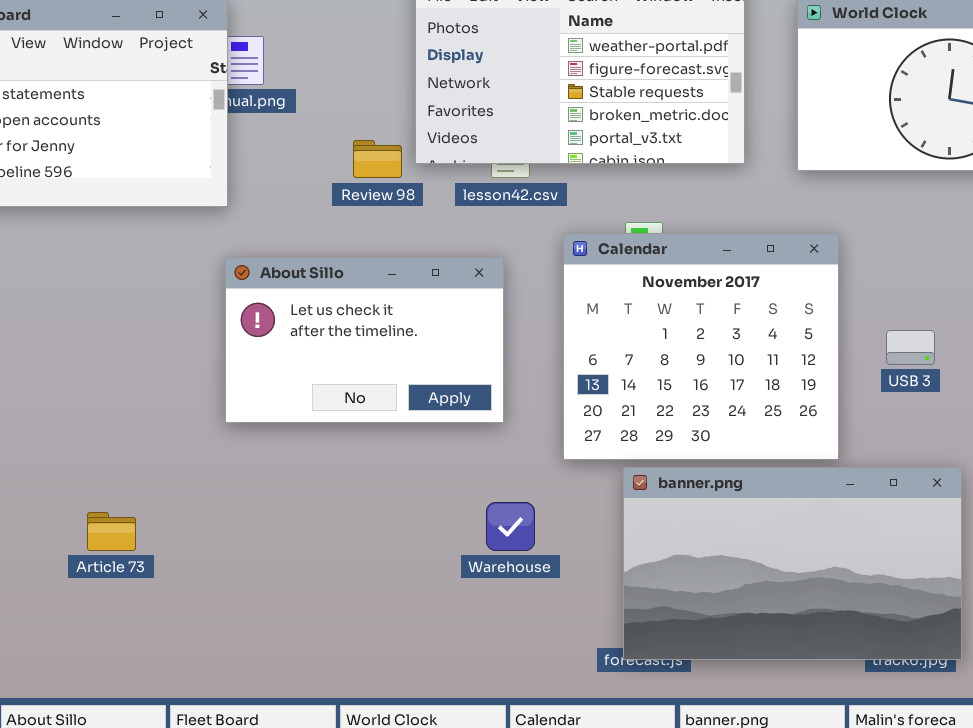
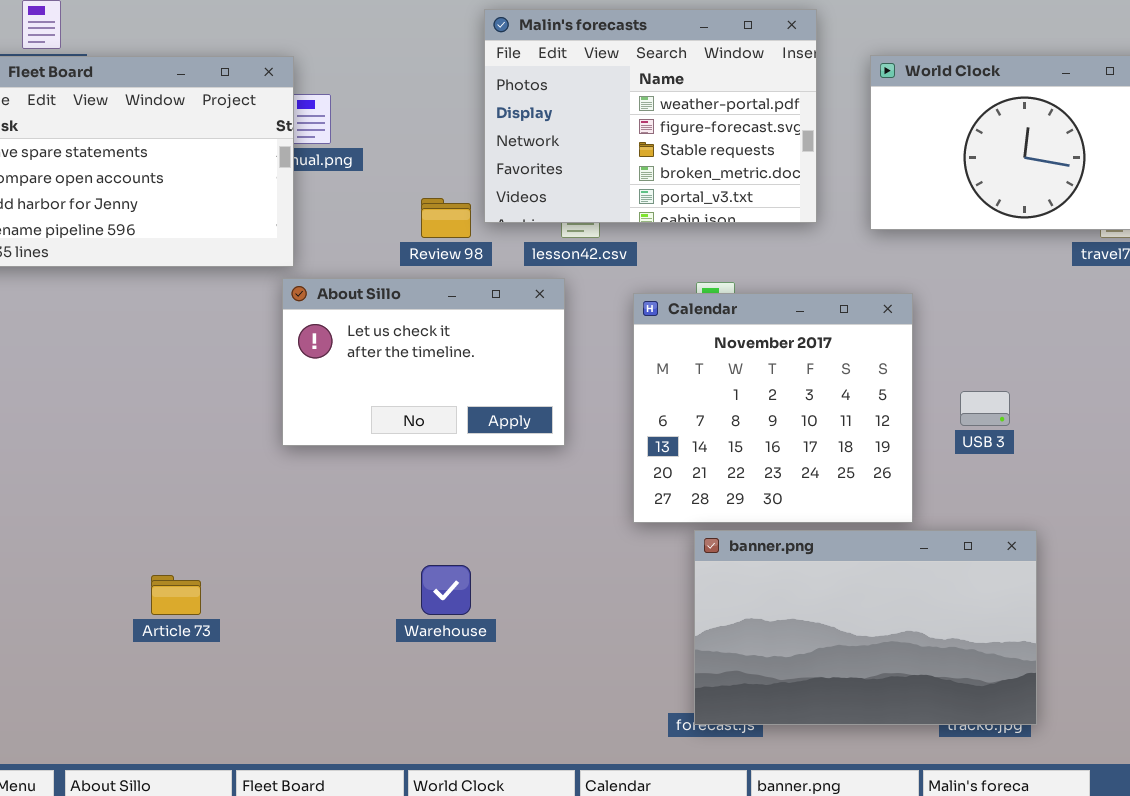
About Sillo: [225,257,504,423] -> [282,278,565,446], moved
Warehouse: [486,502,535,551] -> [421,565,471,615], moved

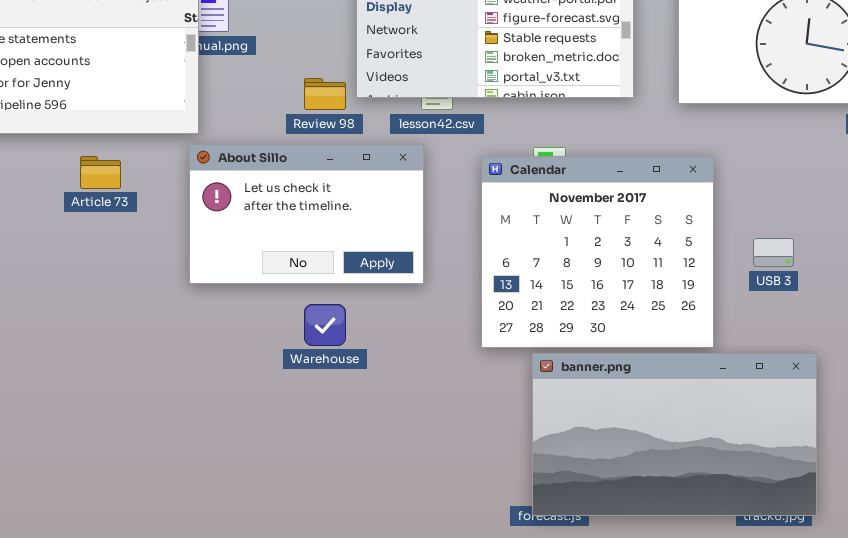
Warehouse: [421,565,471,615] -> [304,304,346,346], moved
Article 73: [151,575,201,615] -> [80,156,121,189], moved

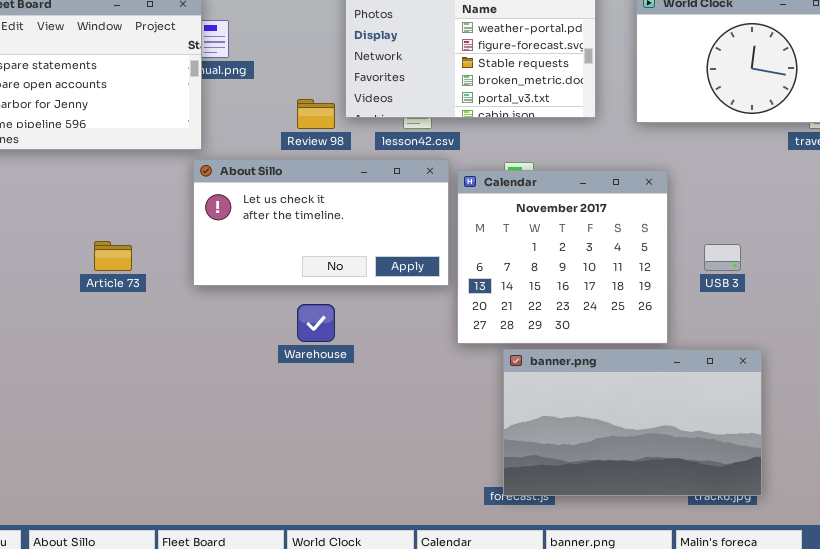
About Sillo: [189,144,424,284] -> [193,159,449,286], resized
Article 73: [80,156,121,189] -> [94,241,132,271], moved

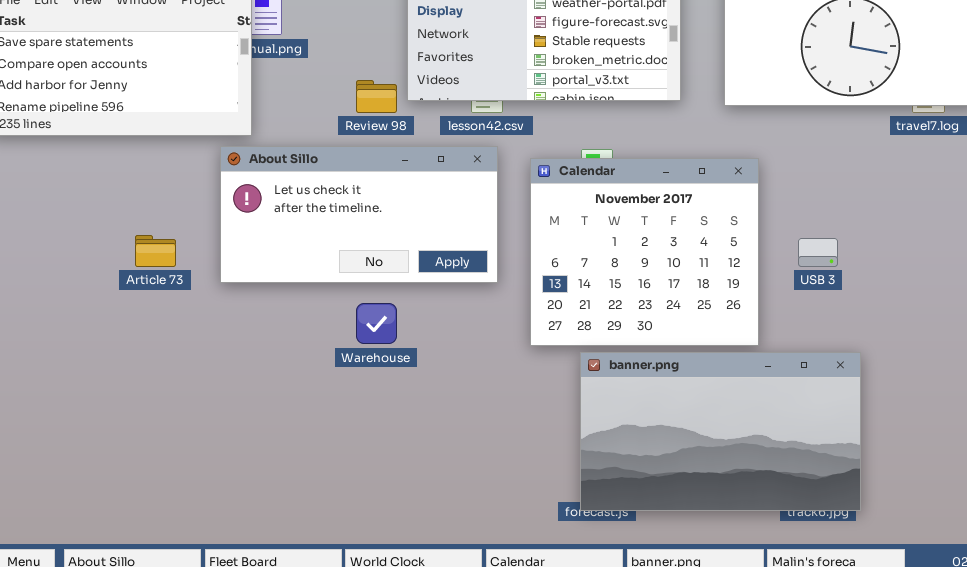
About Sillo: [193,159,449,286] -> [220,146,498,283], moved

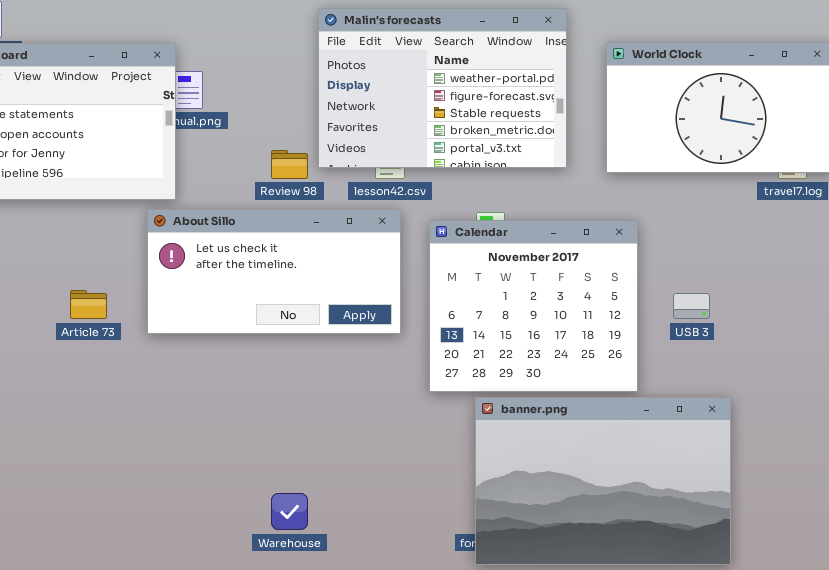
Warehouse: [356,303,397,344] -> [271,493,308,530], moved
banner.png: [580,352,861,511] -> [475,397,731,565], resized

